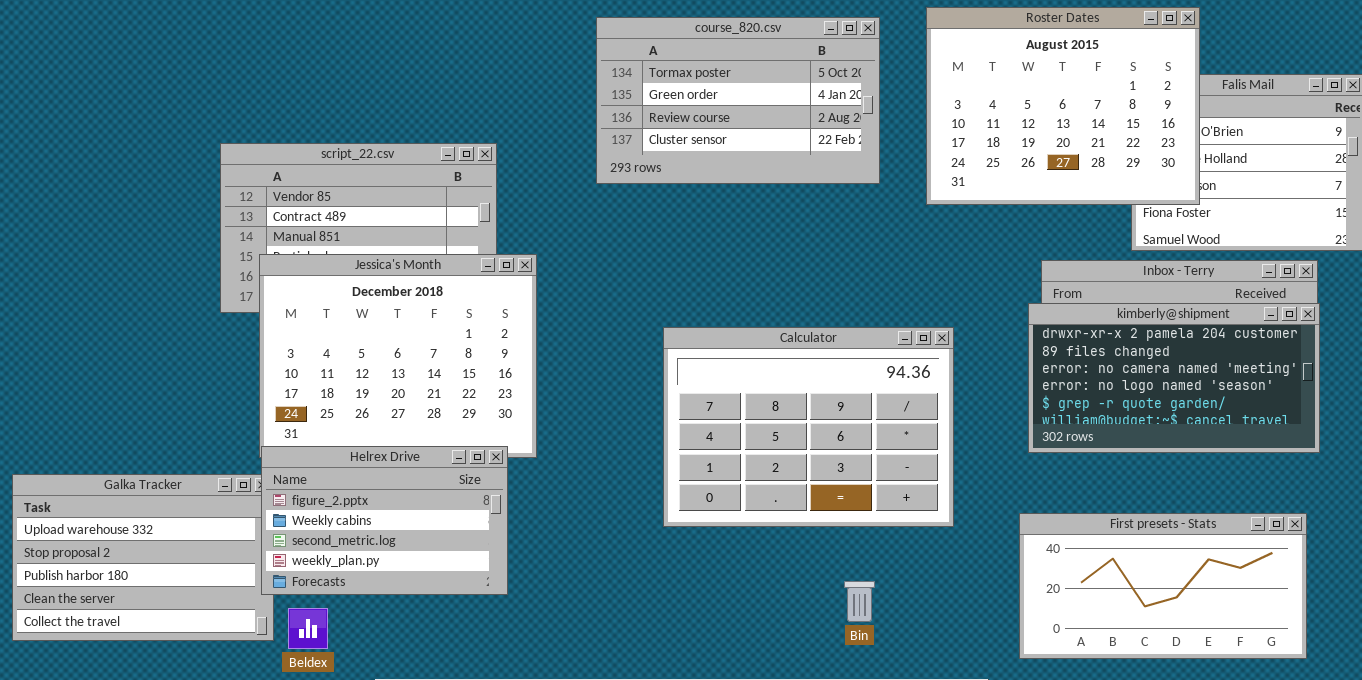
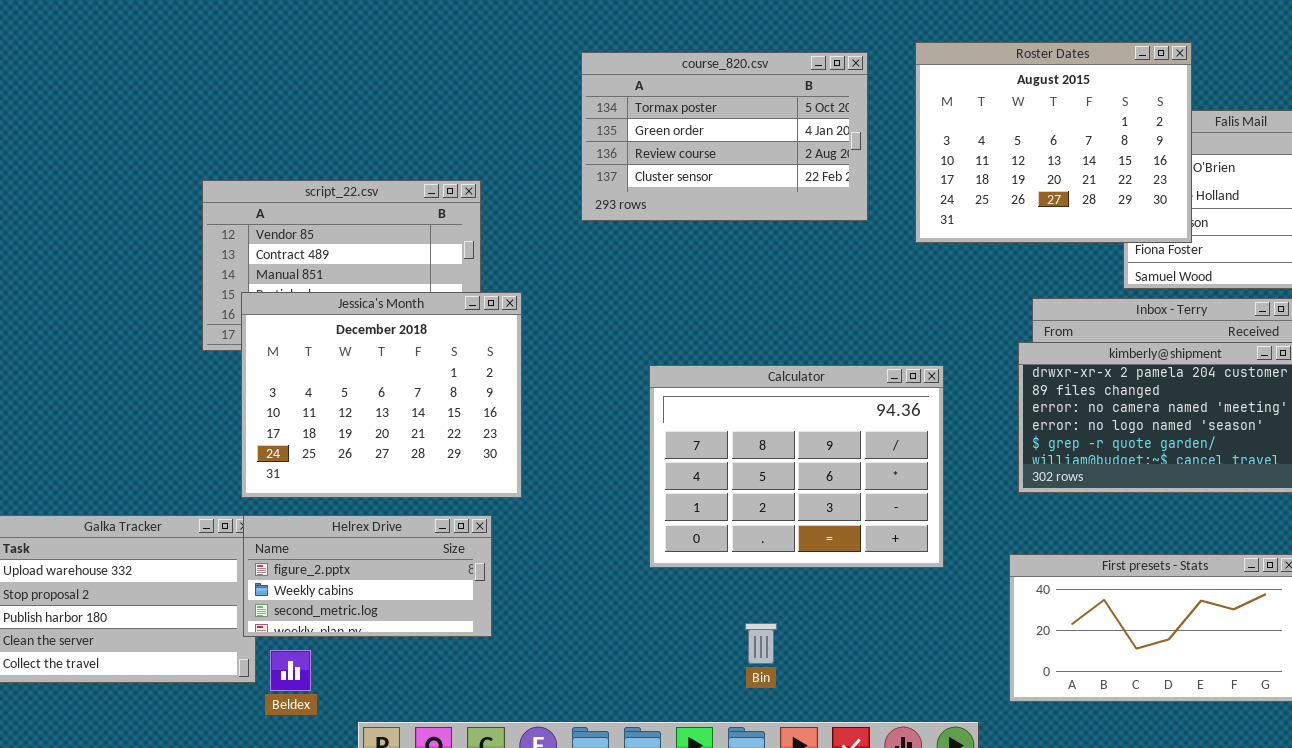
Helrex Drive: [261,446,508,595] -> [243,515,492,637], resized
Bin: [844,581,875,622] -> [745,623,777,664], moved

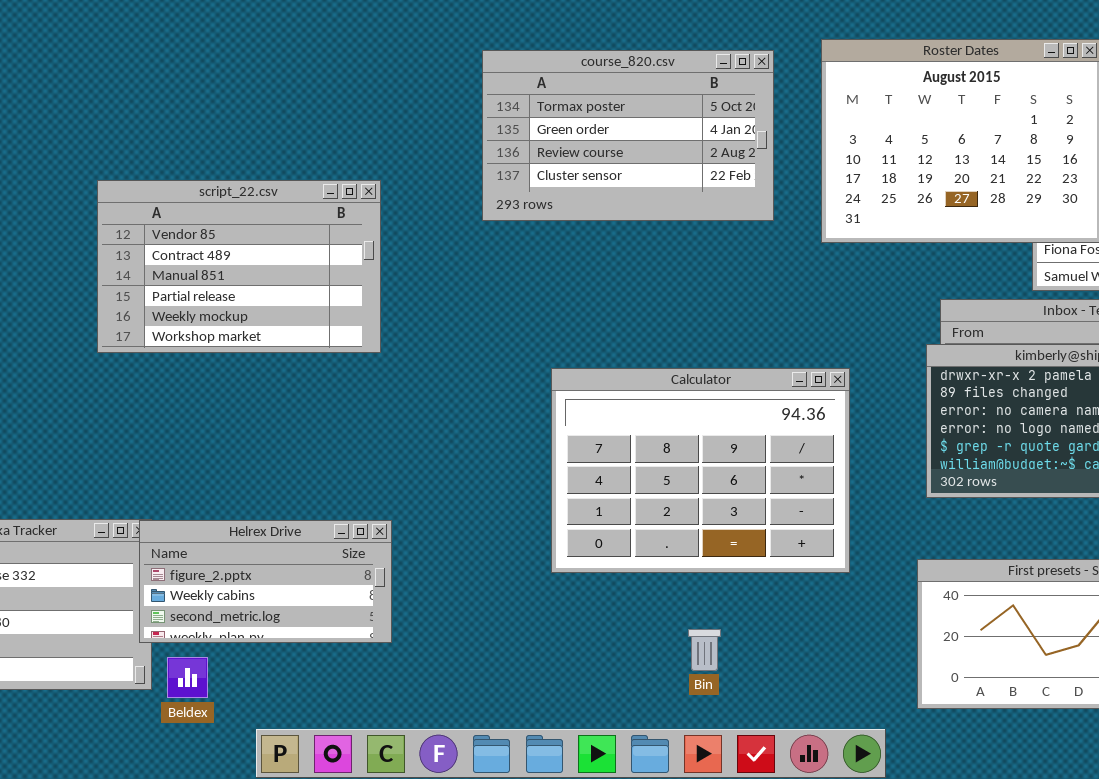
Jessica's Month: [241,292,522,498] -> none, closed
Bin: [745,623,777,664] -> [688,629,721,671], moved

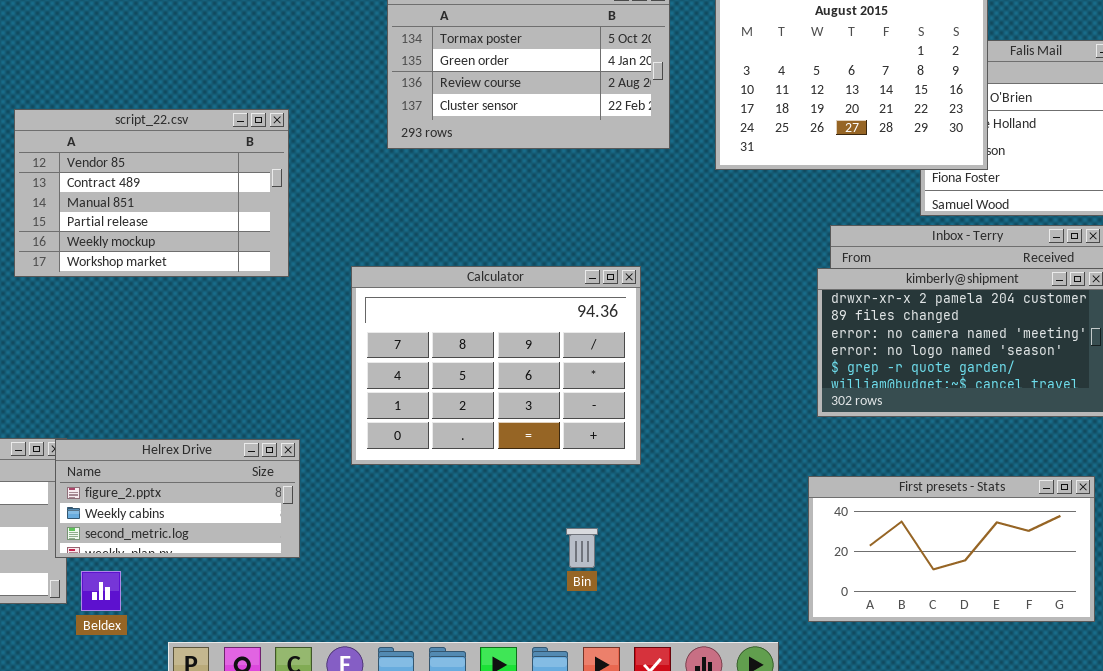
Calculator: [551,368,850,573] -> [351,266,641,465], moved
Bin: [688,629,721,671] -> [566,528,598,568], moved

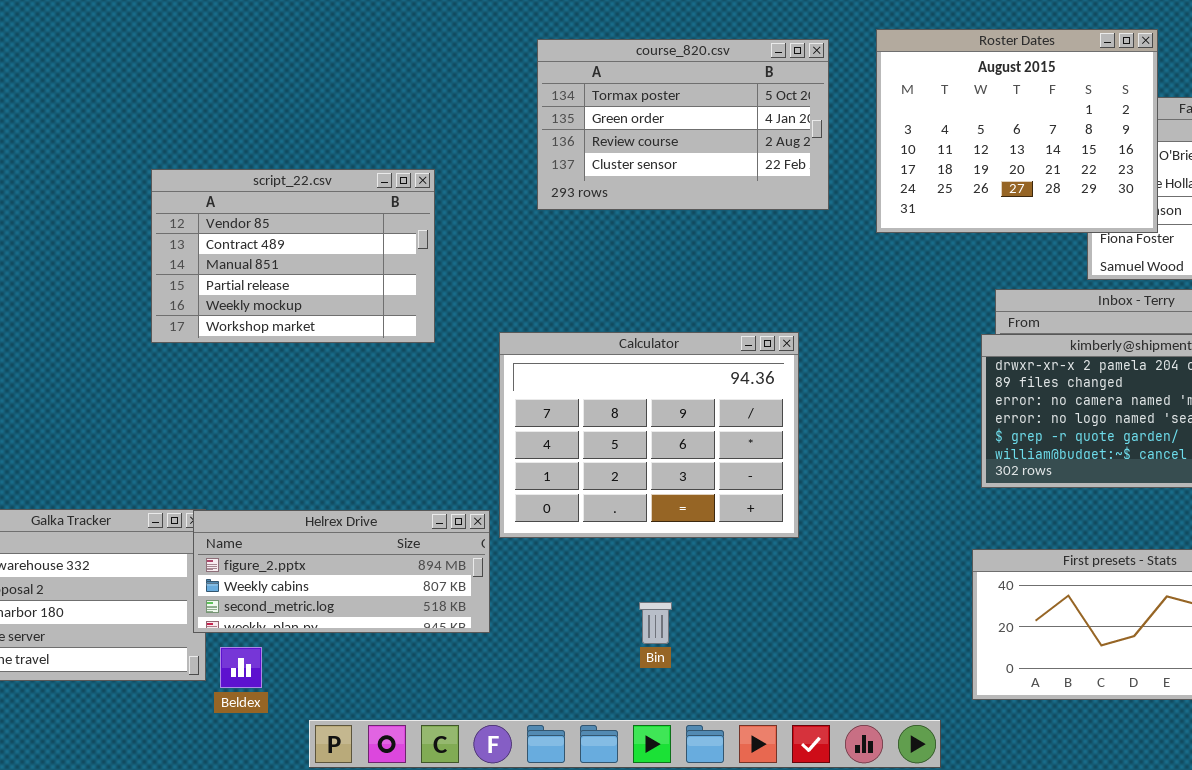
Helrex Drive: [55,439,300,558] -> [193,510,490,633], resized
Bin: [566,528,598,568] -> [639,602,672,644], moved

